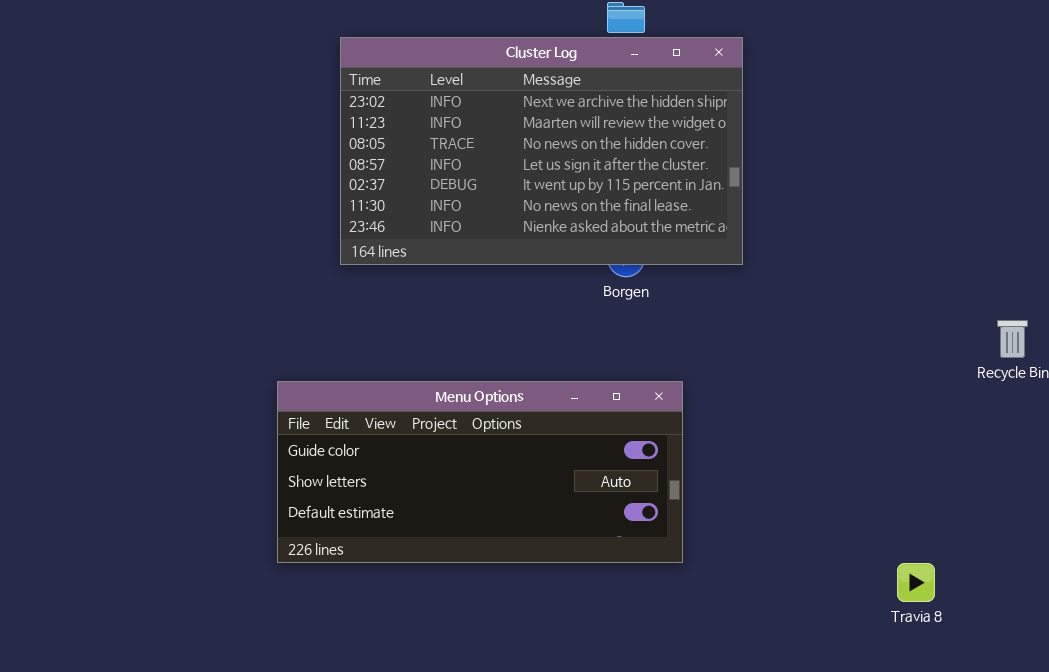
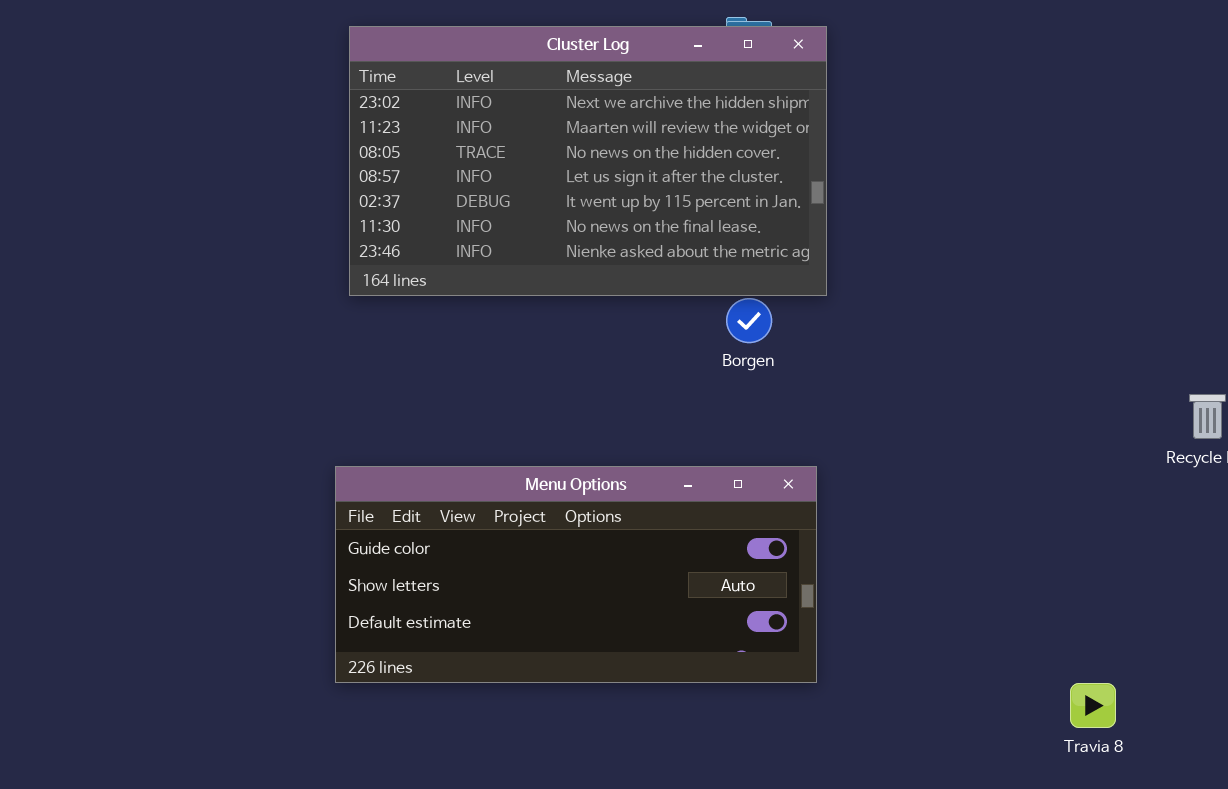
Cluster Log: [340,37,743,265] -> [349,26,827,296], moved

